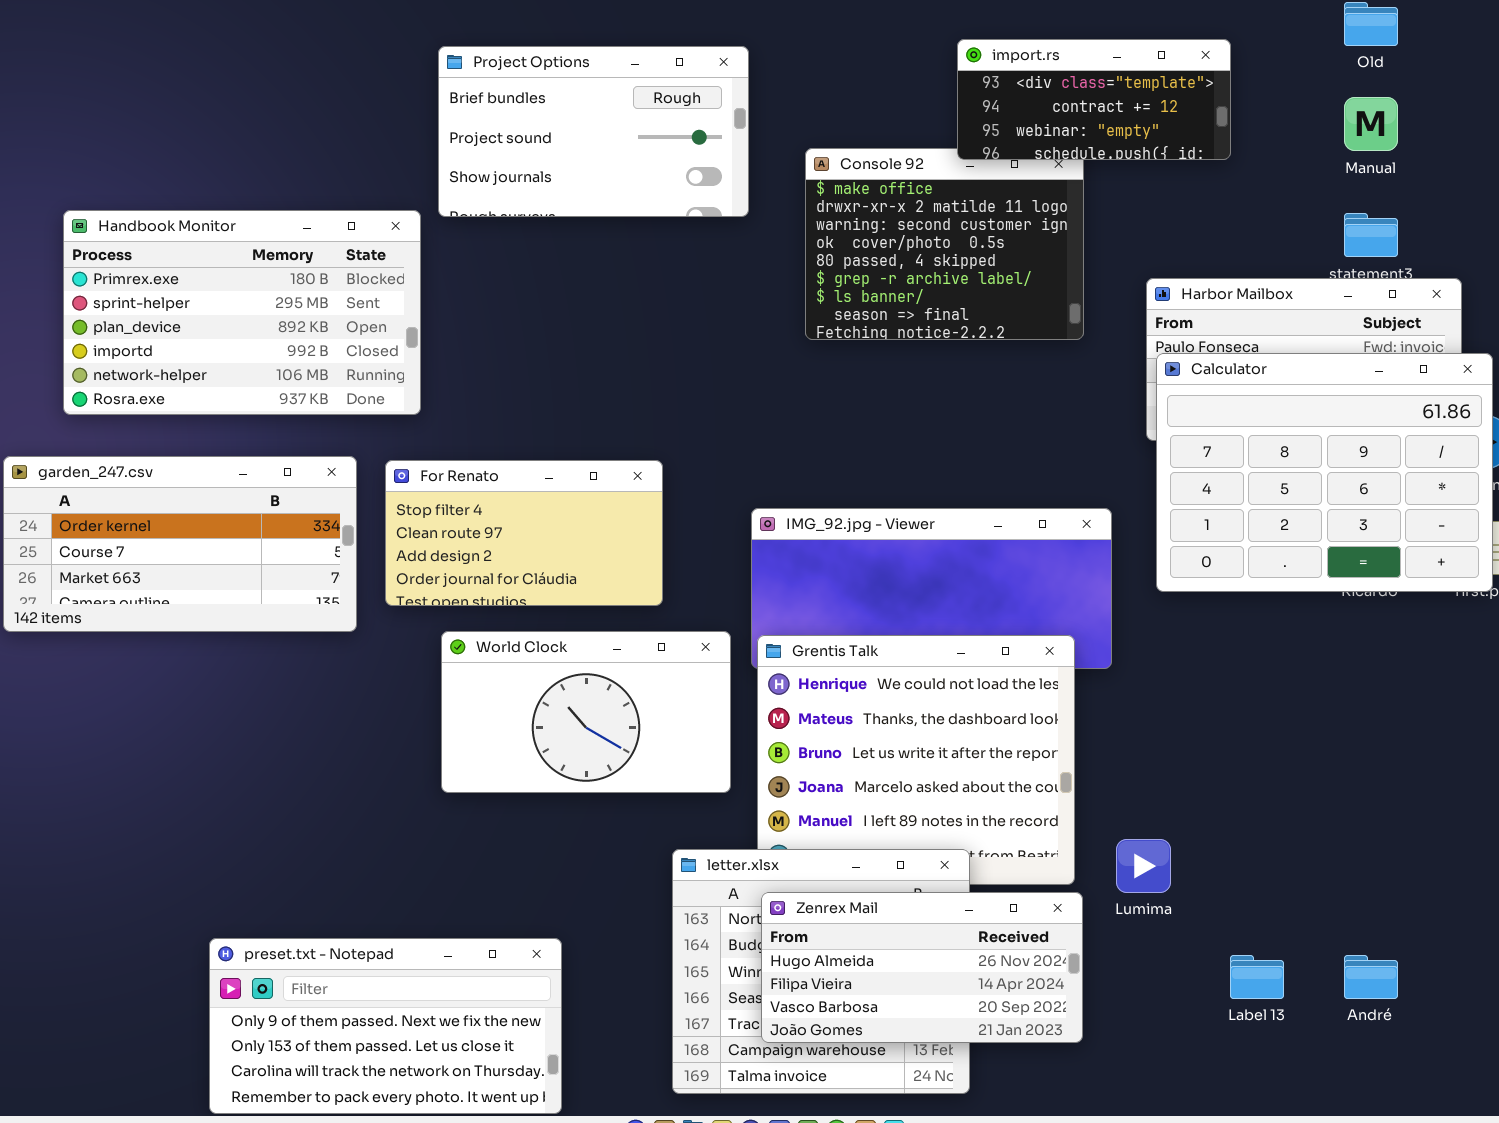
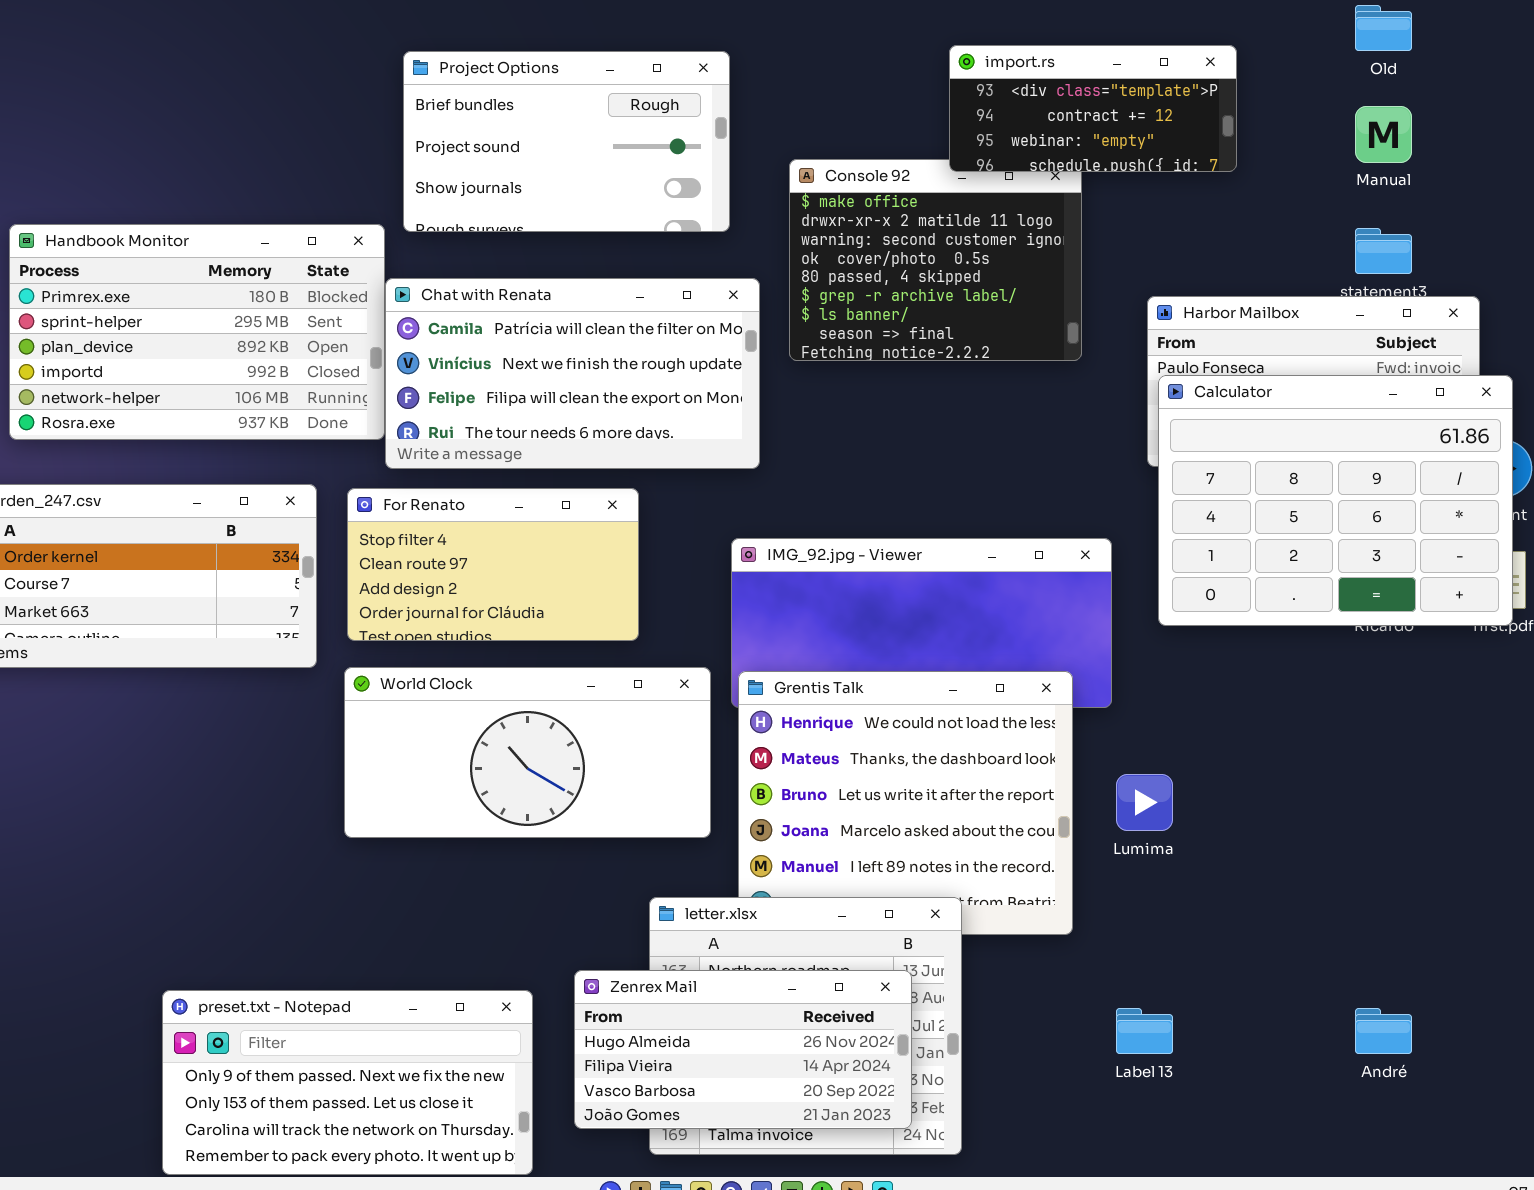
Chat with Renata: none -> [385,278,760,469], opened
World Clock: [441,631,731,793] -> [344,667,711,838], resized
Lumima: [1116,839,1171,893] -> [1116,774,1173,831], moved
Zenrex Mail: [761,892,1083,1043] -> [574,970,912,1129], moved
Label 13: [1230,955,1284,999] -> [1116,1008,1173,1054], moved

